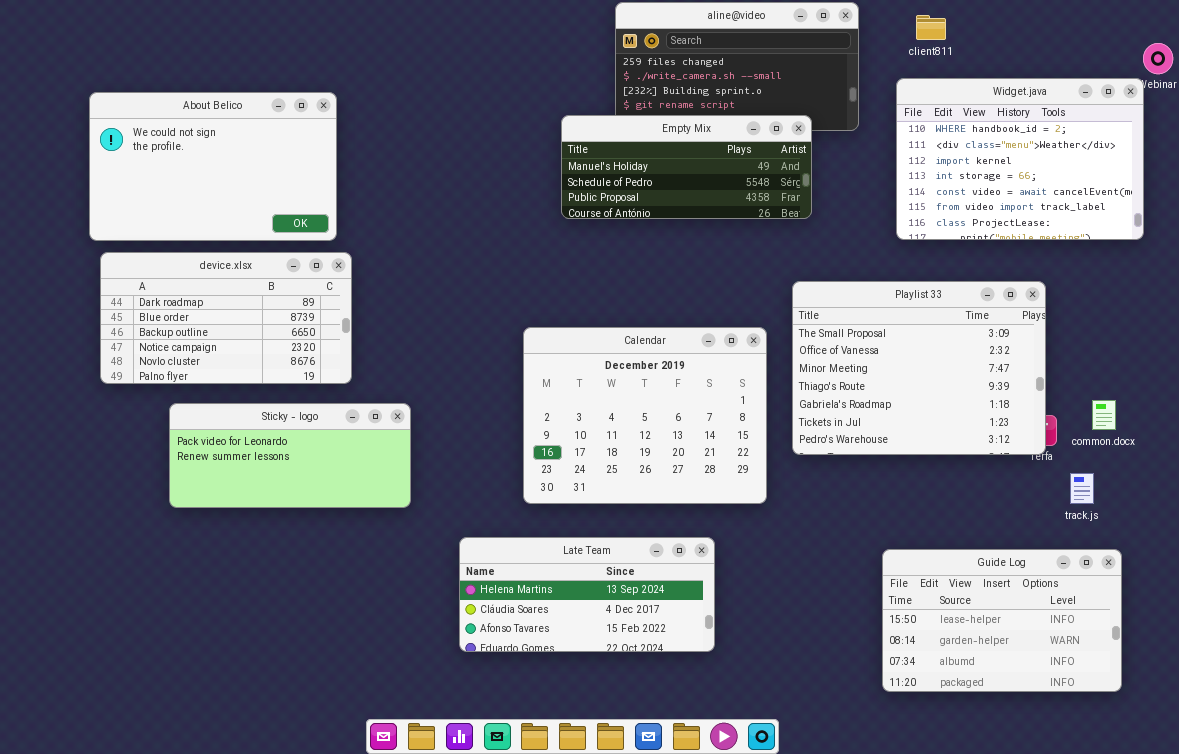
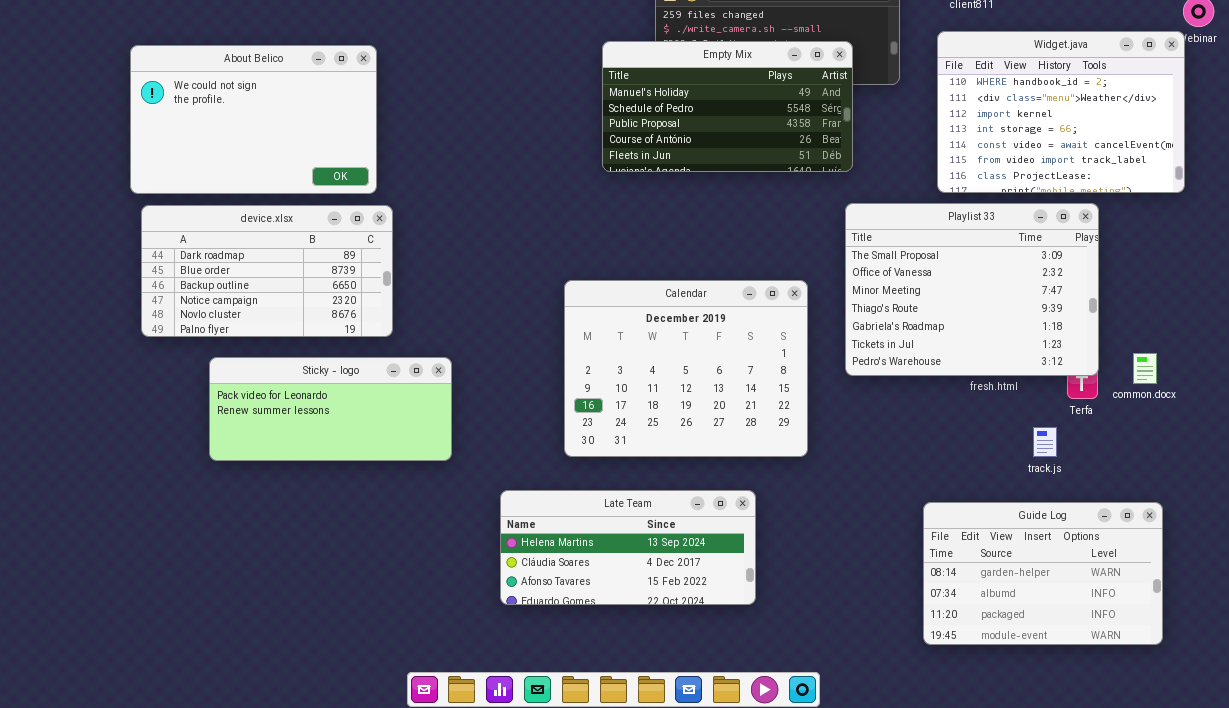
Empty Mix: [561,115,812,219] -> [602,41,853,172], resized
Playlist 33: [792,281,1046,455] -> [845,203,1099,376], moved
track.js: [1070,473,1094,504] -> [1033,427,1057,457], moved
Guide Log: [882,549,1122,692] -> [923,502,1163,645], scrolled down 1 row

